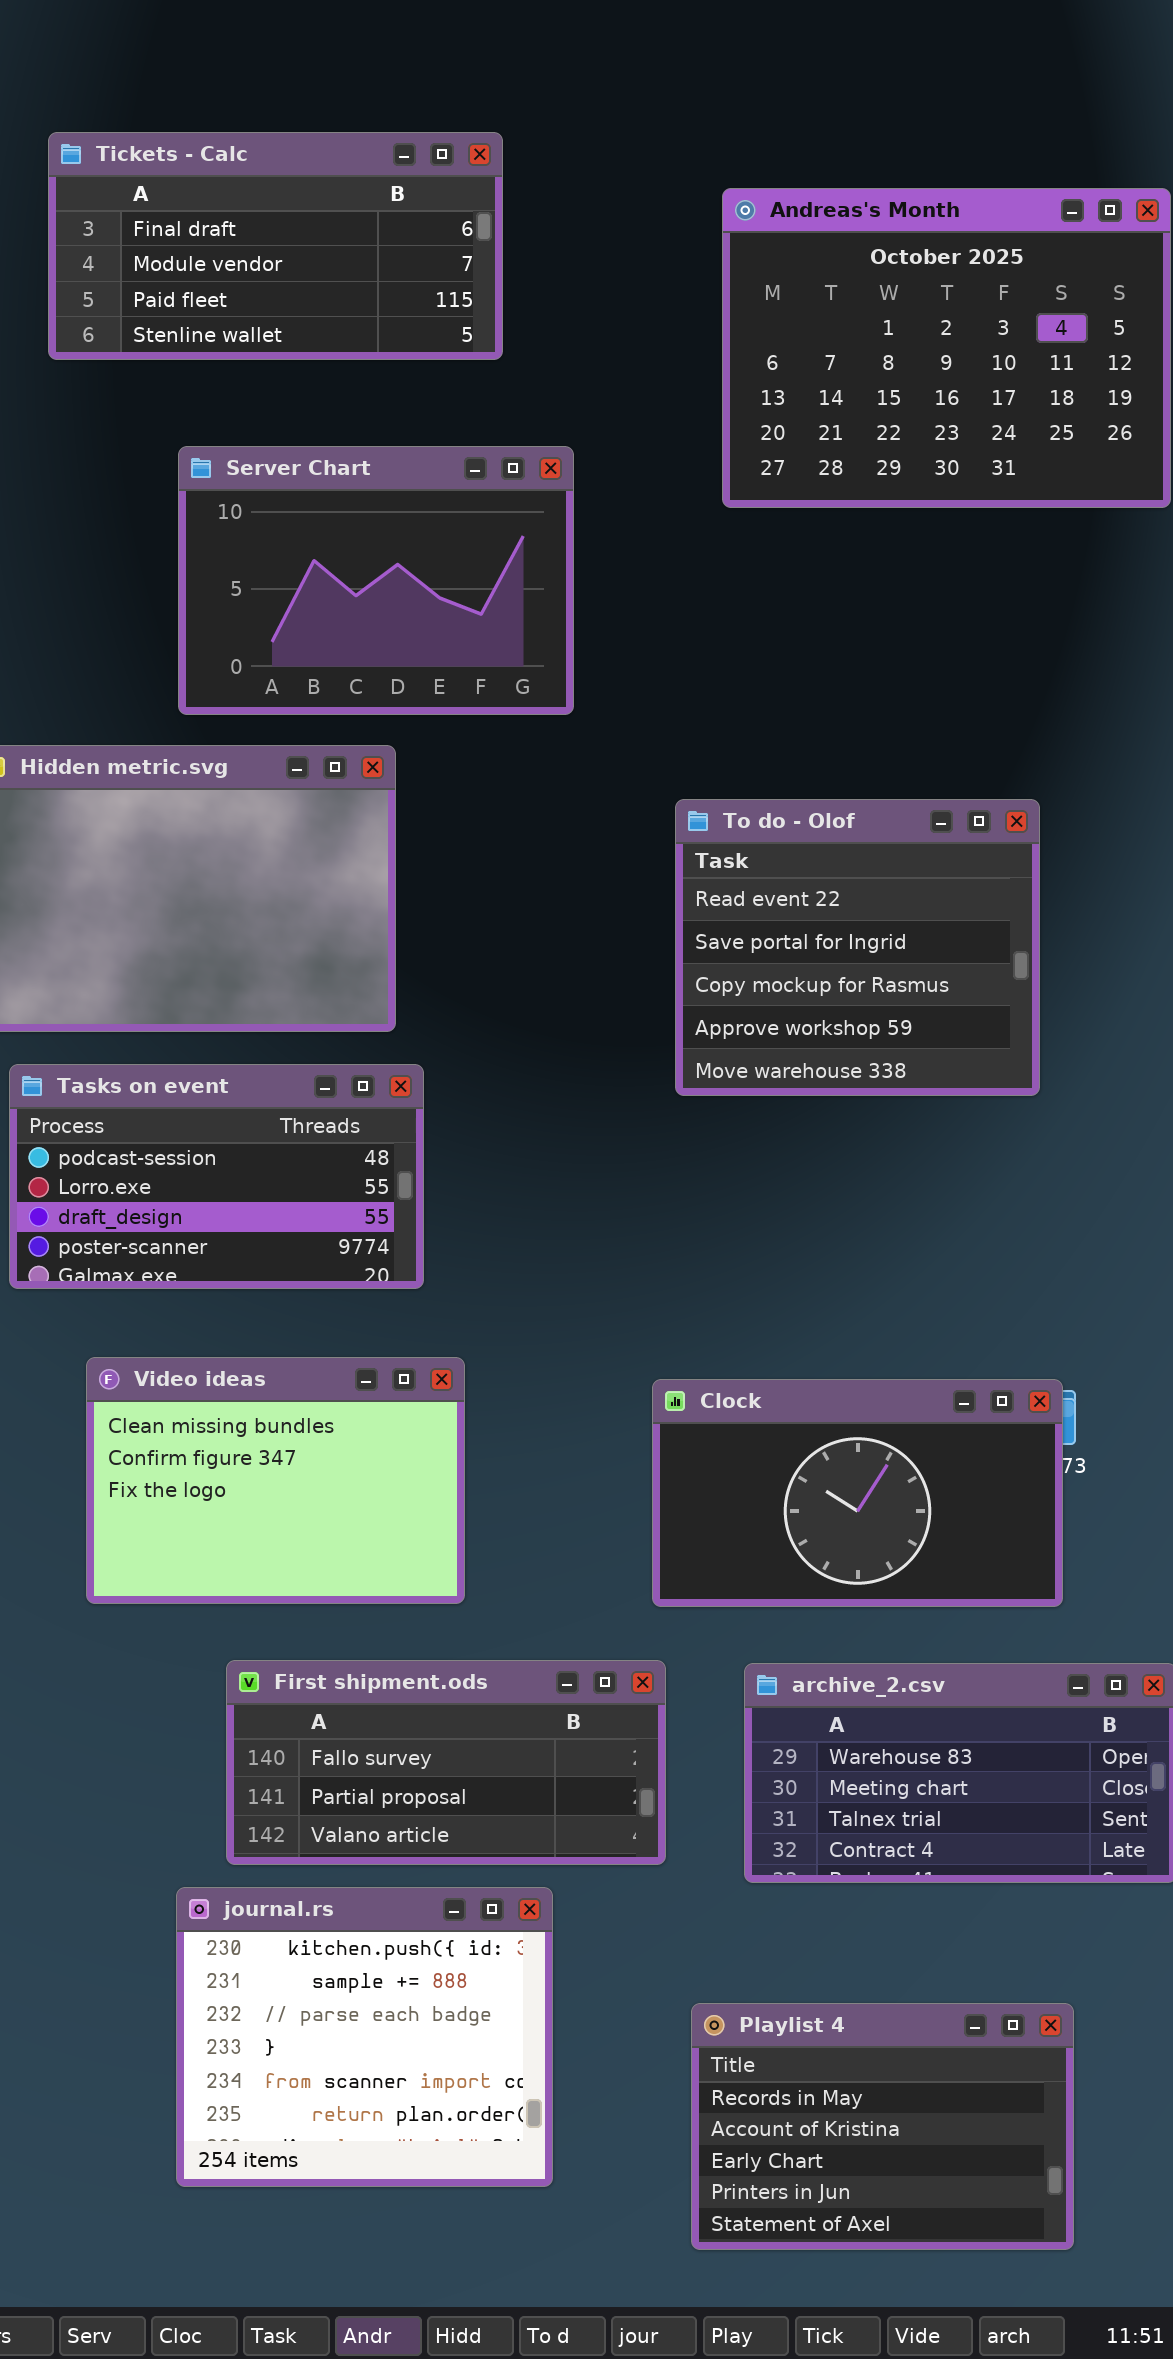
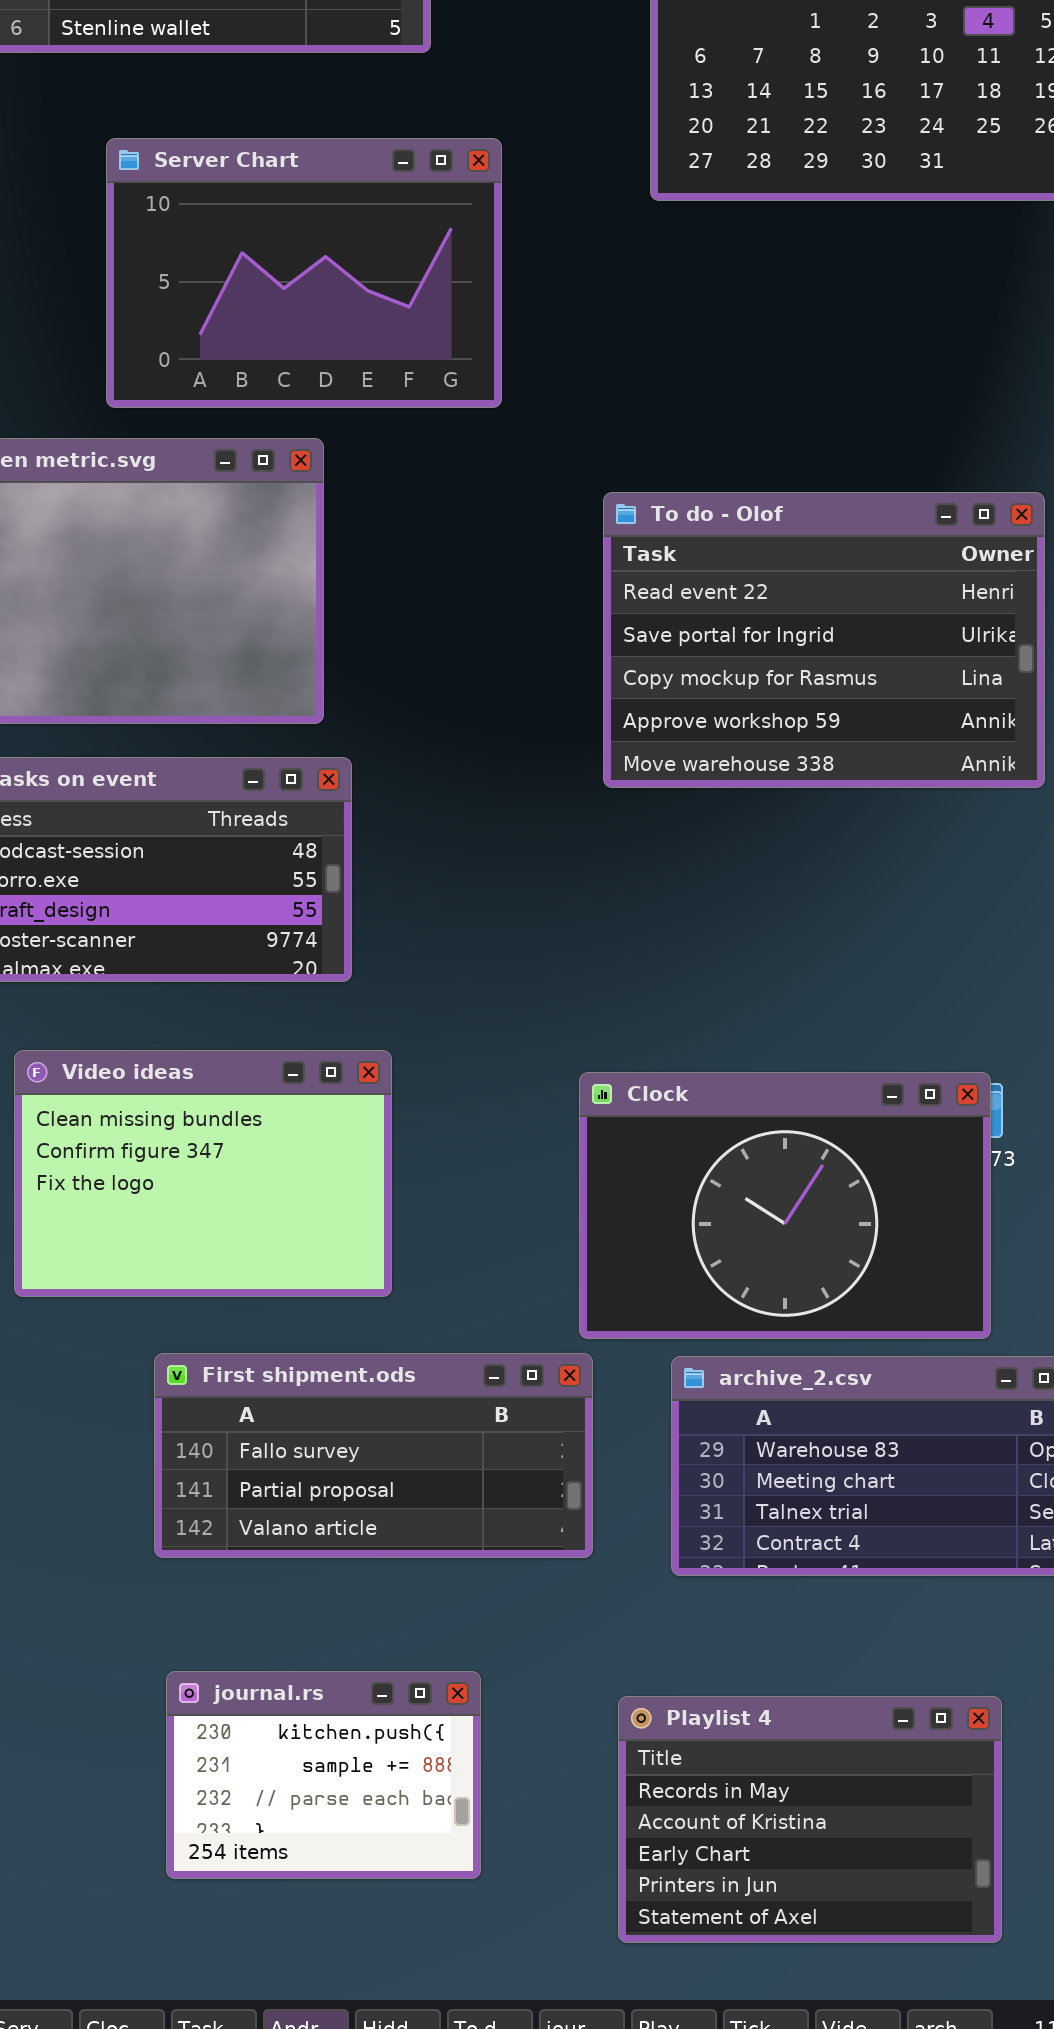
To do - Olof: [675,799,1040,1096] -> [603,492,1045,788], resized
Clock: [652,1379,1063,1607] -> [579,1072,991,1339], resized
journal.rs: [176,1887,553,2187] -> [166,1671,481,1879], resized

